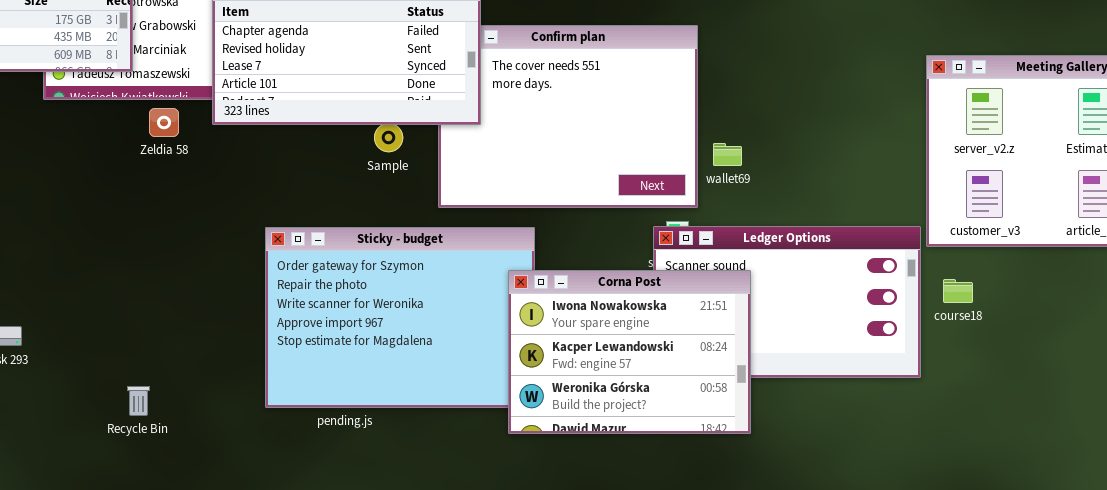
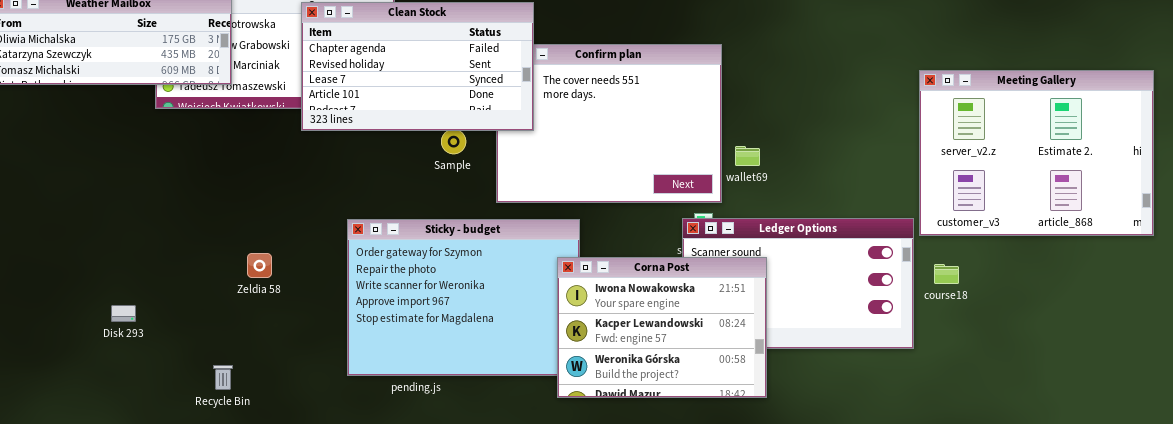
Zeldia 58: [149,108,179,137] -> [247,253,272,278], moved
Recycle Bin: [127,386,150,416] -> [213,365,233,390], moved

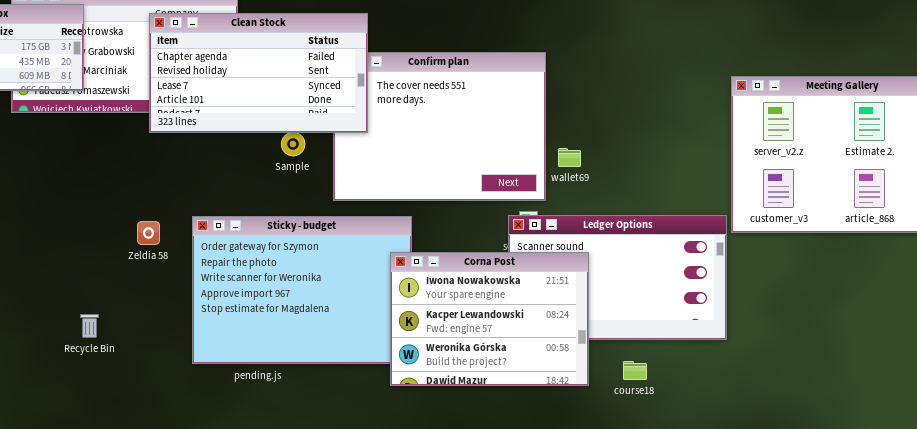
Zeldia 58: [247,253,272,278] -> [137,221,160,245], moved
course18: [934,264,959,284] -> [623,361,647,380], moved
Recycle Bin: [213,365,233,390] -> [80,314,99,338], moved

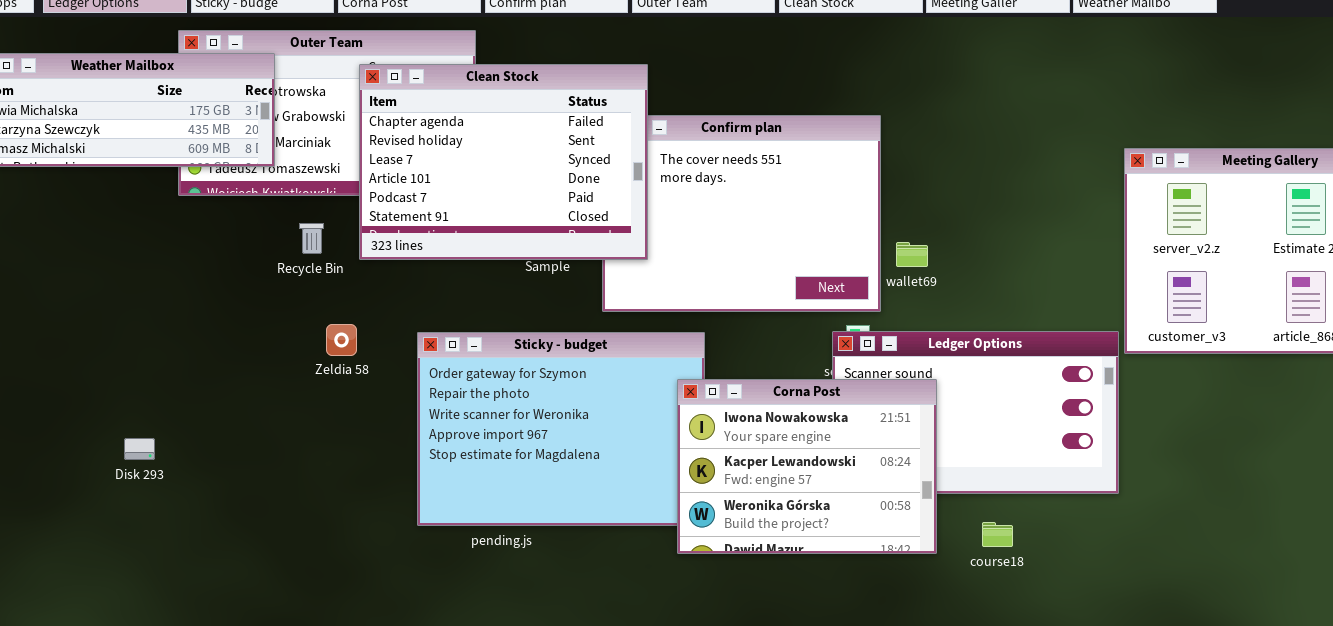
Clean Stock: [149,13,368,133] -> [359,64,648,260], resized
Zeldia 58: [137,221,160,245] -> [326,324,357,356], moved
Recycle Bin: [80,314,99,338] -> [299,223,324,254], moved

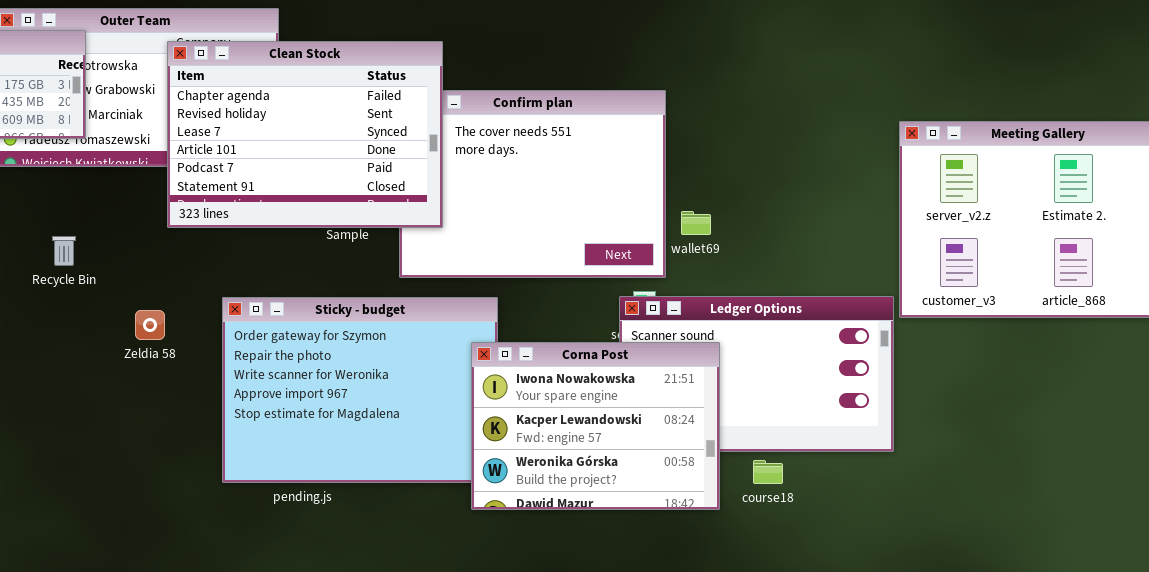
Recycle Bin: [299,223,324,254] -> [52,236,76,266], moved
Zeldia 58: [326,324,357,356] -> [135,310,165,340], moved
course18: [982,522,1013,547] -> [753,460,783,484], moved

